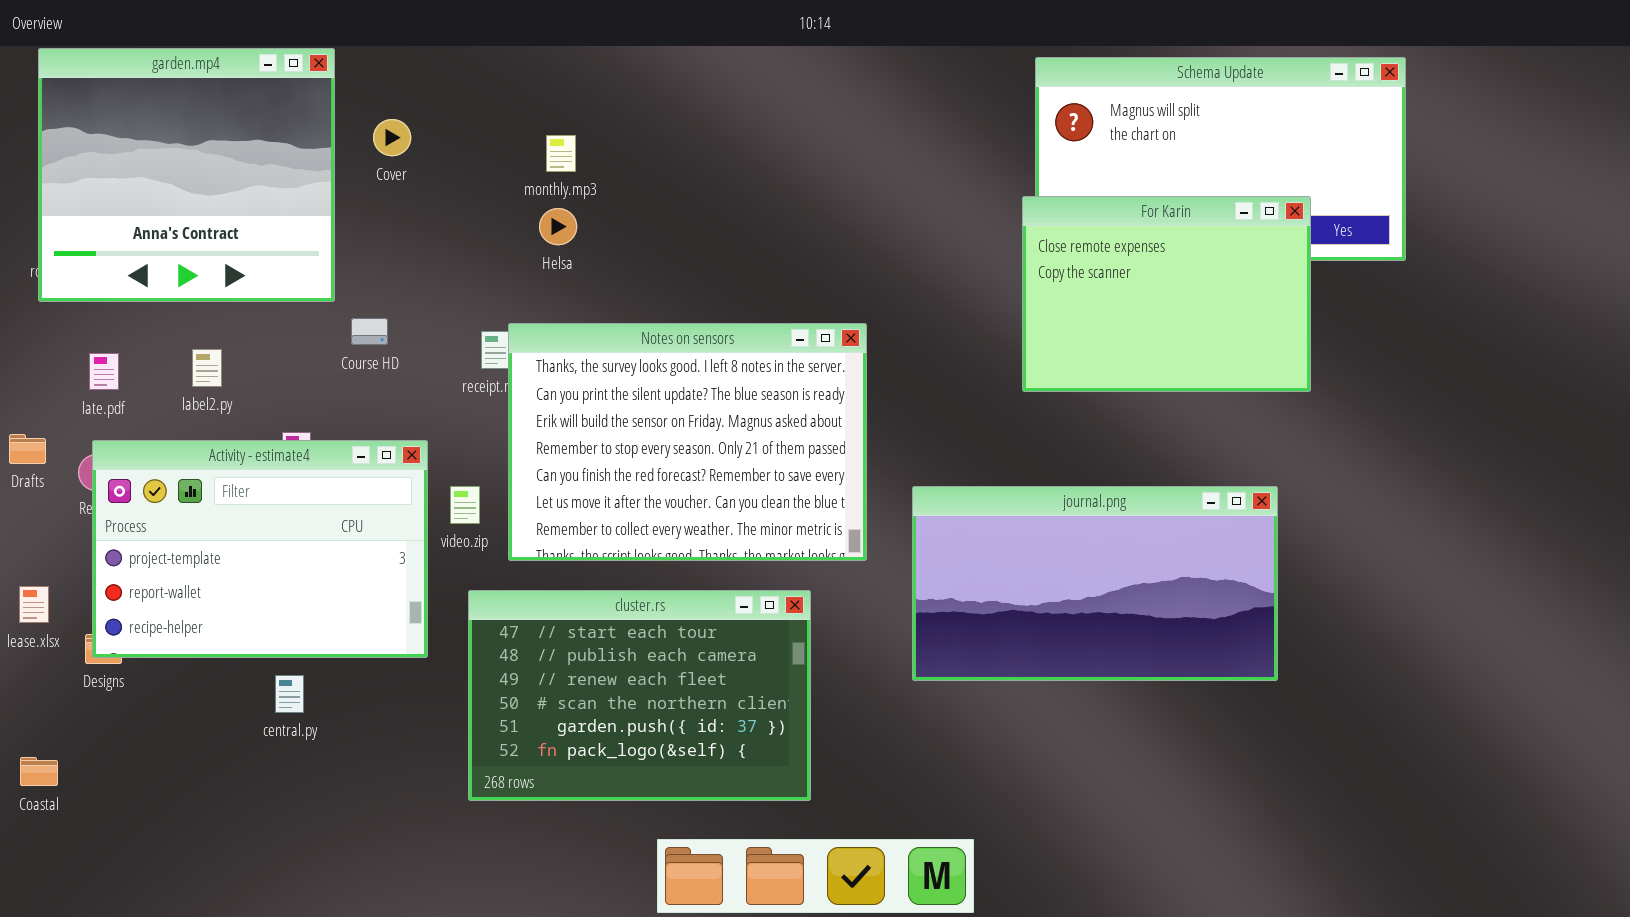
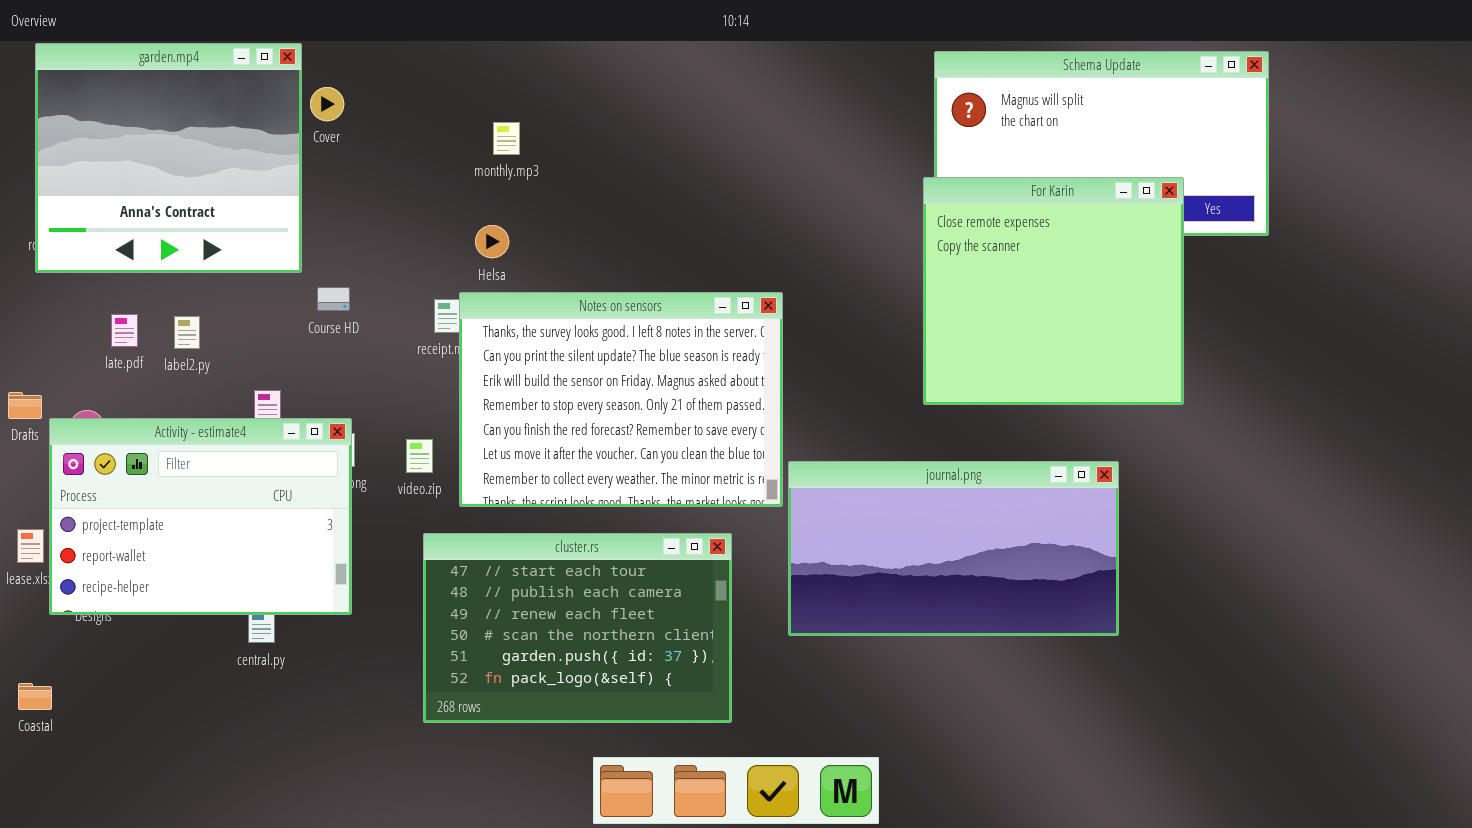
Cover: [373,119,411,156] -> [310,87,344,121], moved
For Karin: [1022,196,1311,392] -> [923,177,1184,405], resized
Helsa: [539,208,577,245] -> [475,225,509,258], moved
late.pdf: [89,353,119,390] -> [111,314,138,347], moved
Activity - estimate4: [92,440,428,658] -> [49,418,352,615], moved
journal.png: [912,486,1278,681] -> [788,461,1119,636], moved

